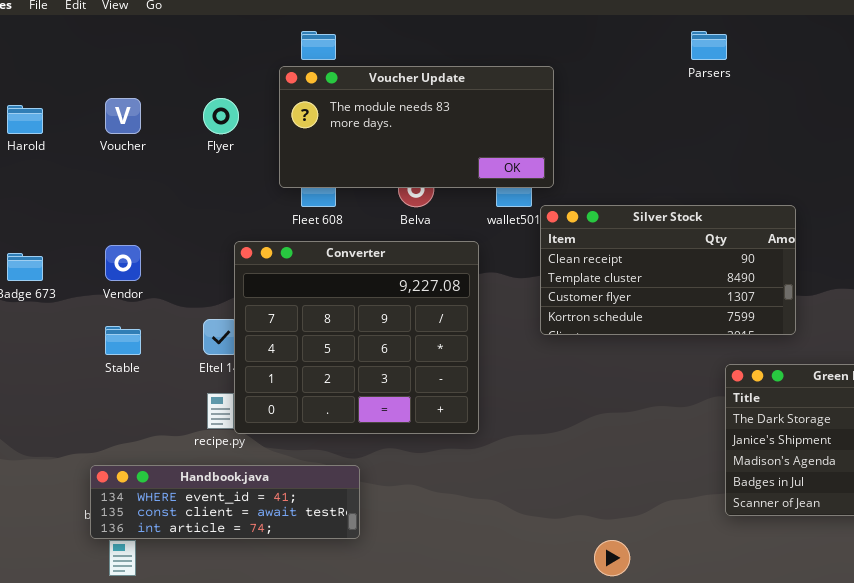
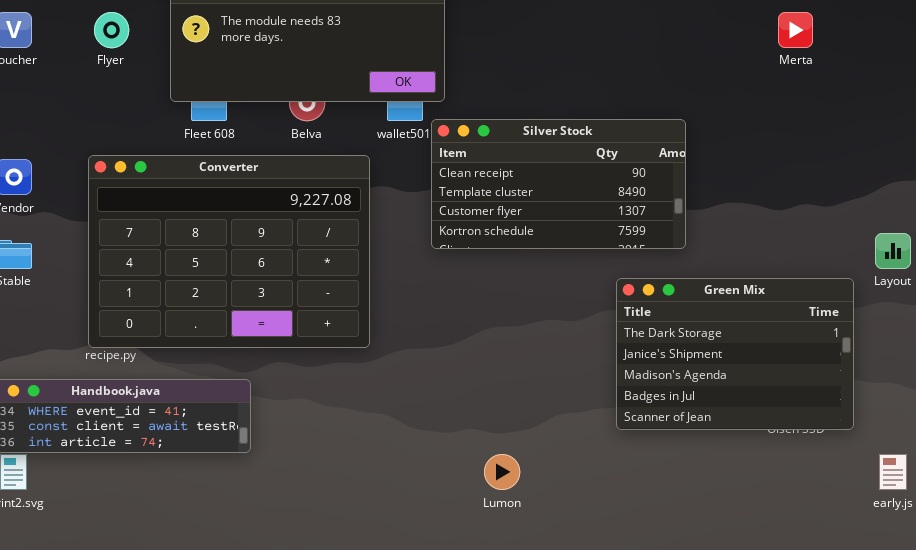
Converter: [234,241,479,434] -> [88,155,370,348], resized

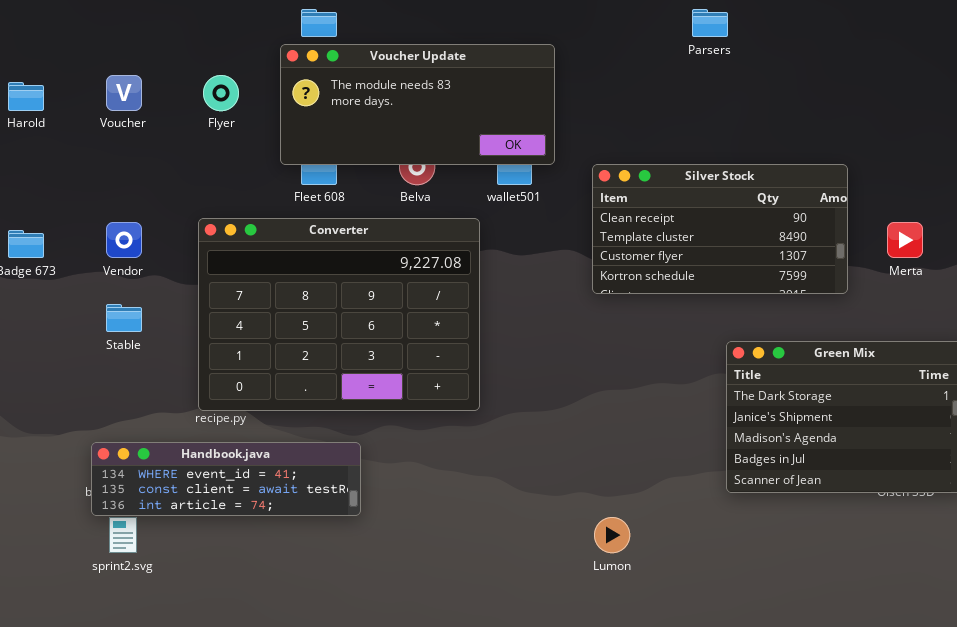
Merta: [778,12,813,48] -> [887,222,923,258], moved
Silver Stock: [431,119,686,249] -> [592,164,848,294], moved

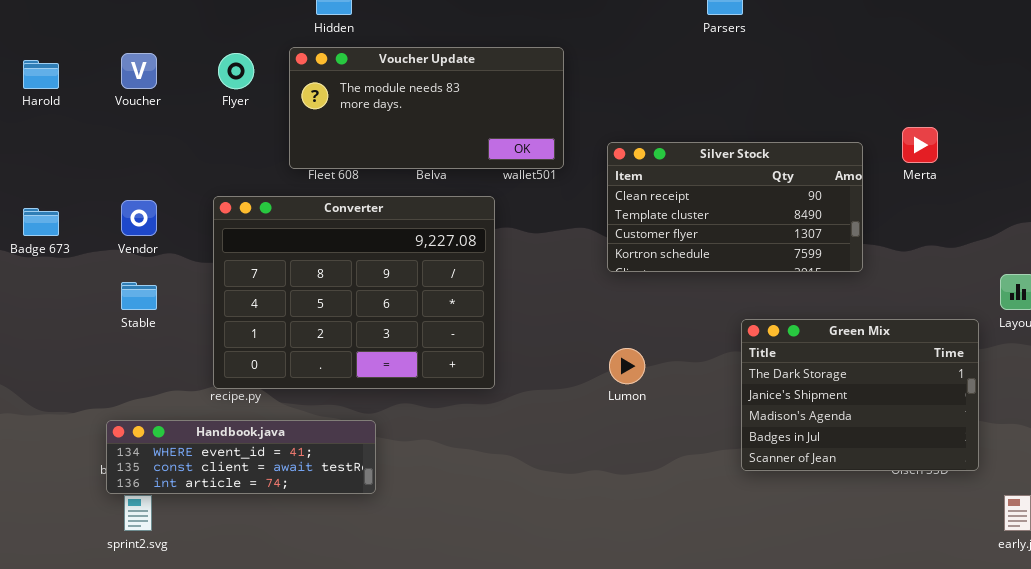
Voucher Update: [280,44,555,165] -> [289,47,564,169], moved
Merta: [887,222,923,258] -> [902,127,938,163], moved
Lumon: [594,517,630,553] -> [609,348,645,384], moved

